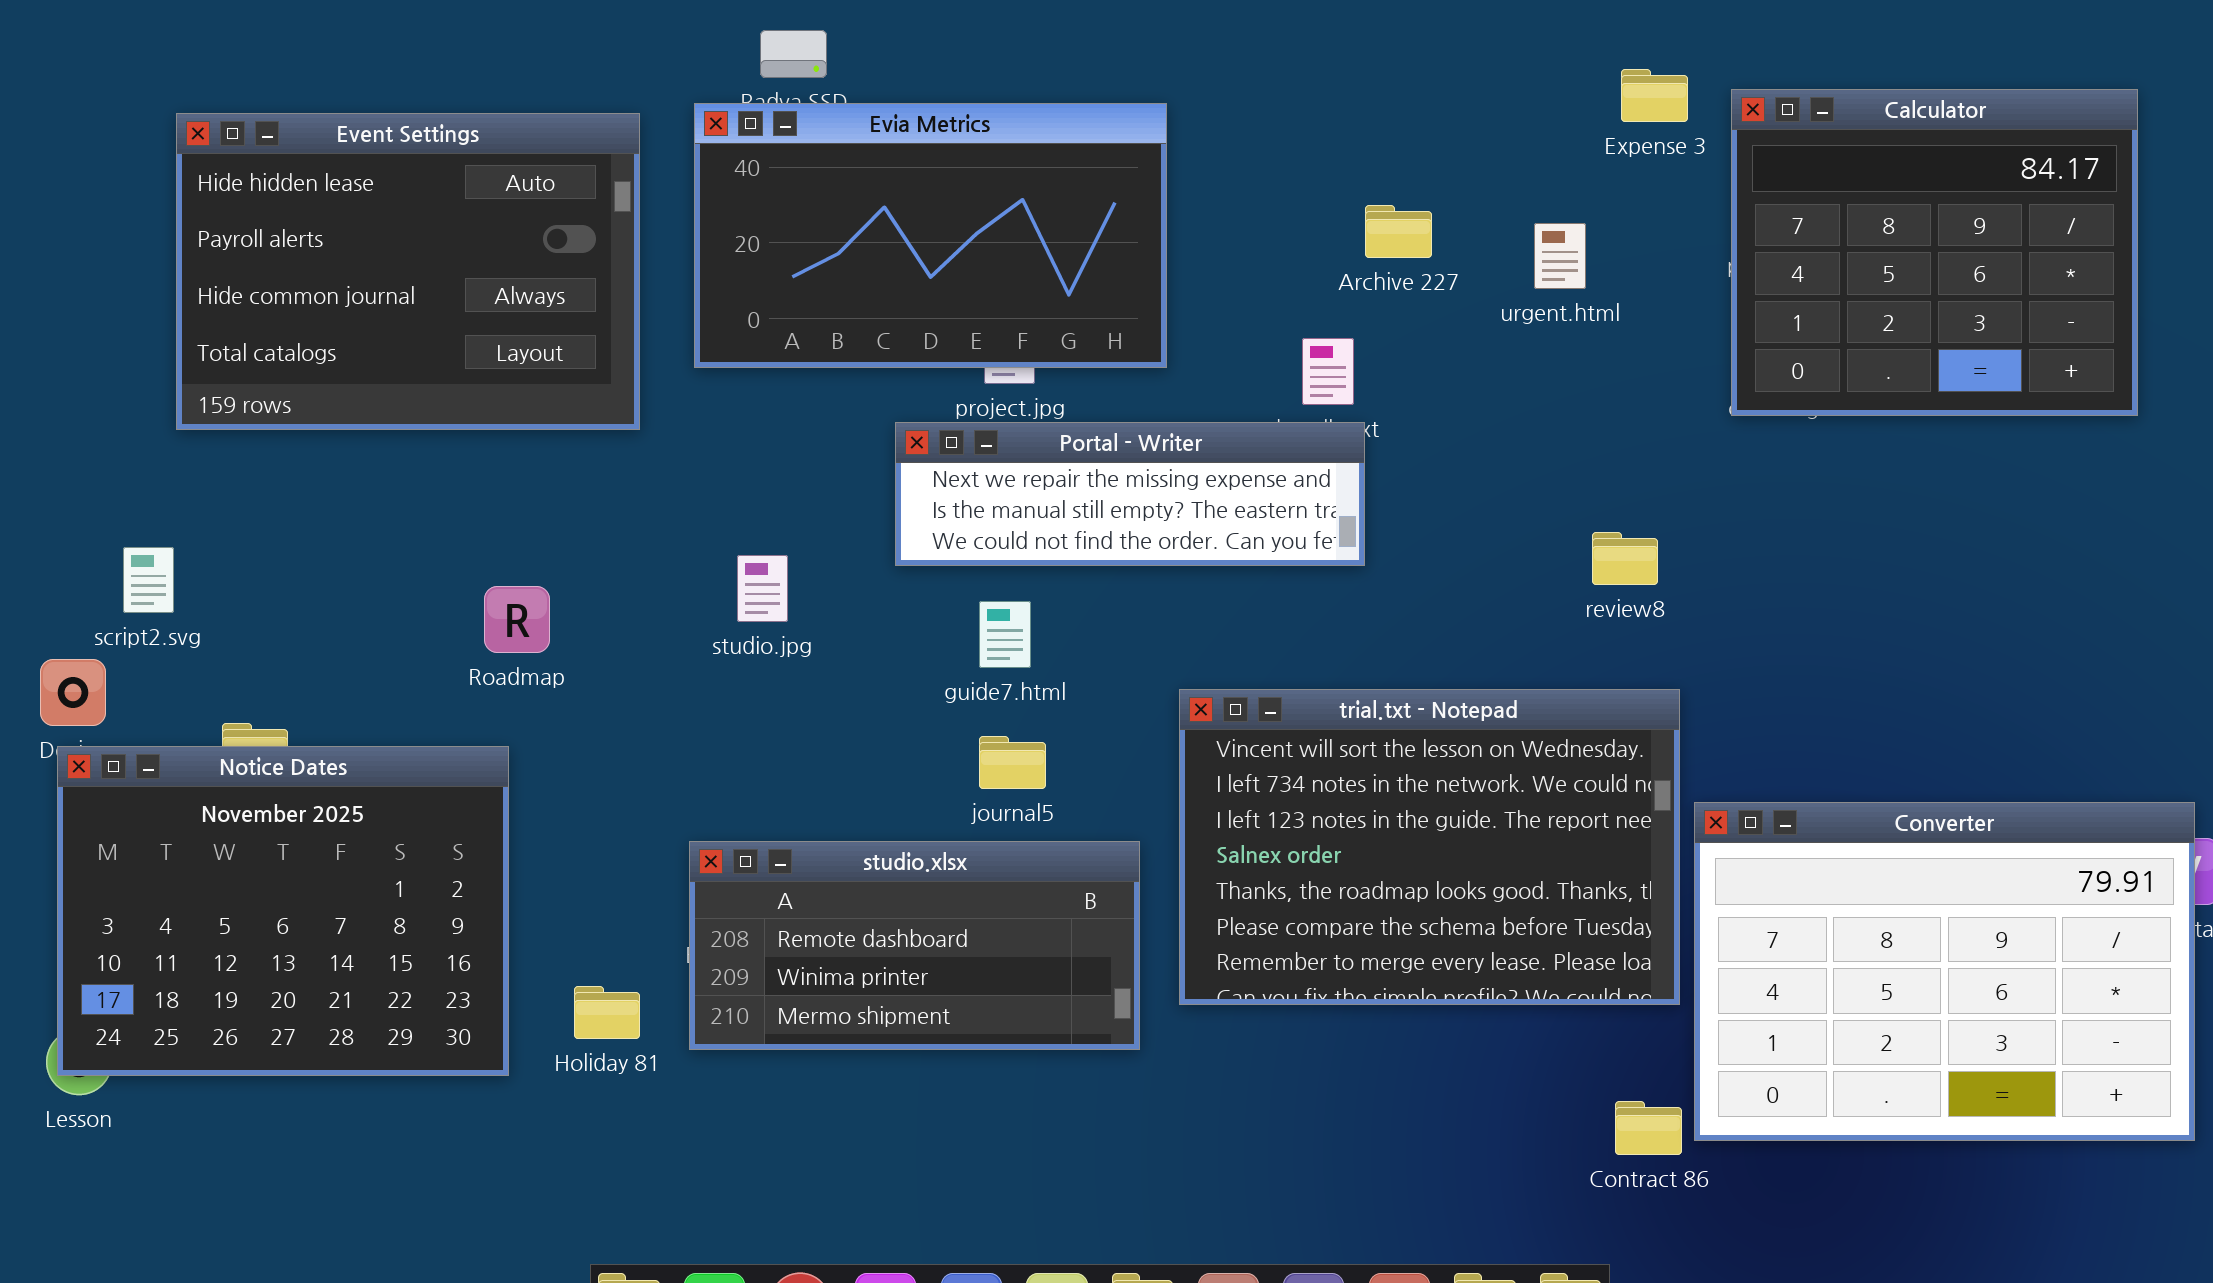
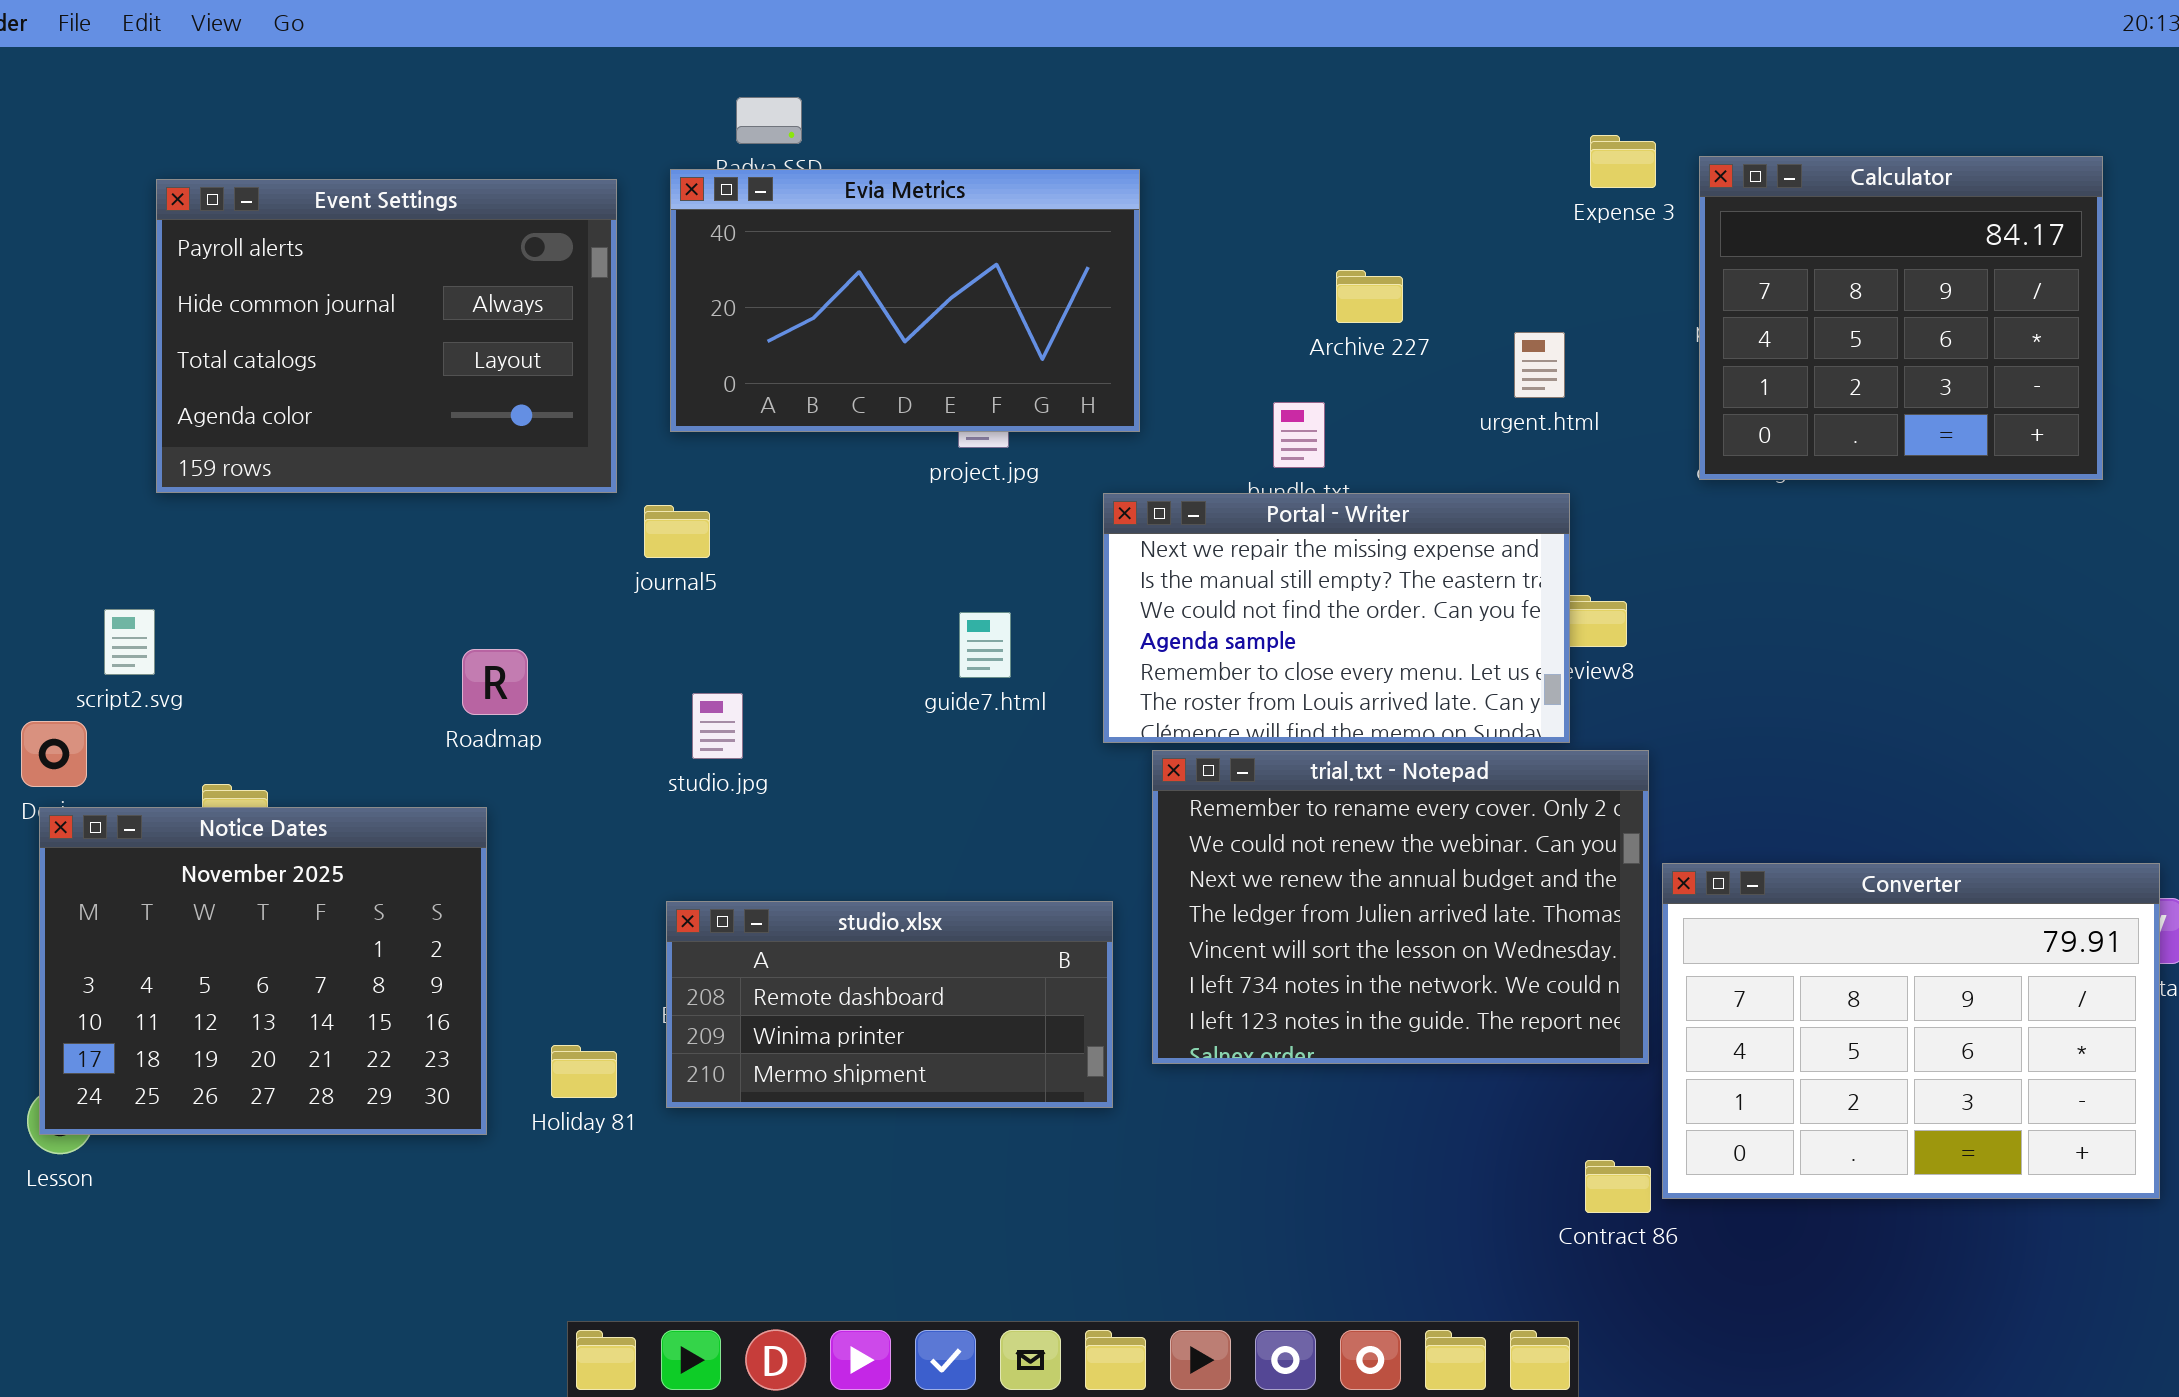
Event Settings: [176,113,640,430] -> [156,179,617,493], scrolled down 1 row
urgent.html: [1534,223,1586,289] -> [1514,332,1565,398], moved
Portal - Writer: [895,422,1365,566] -> [1103,493,1570,743], moved, resized
studio.jpg: [737,555,788,622] -> [692,693,743,759], moved
guide7.html: [979,601,1031,668] -> [959,612,1011,678], moved
trial.txt - Notepad: [1179,689,1680,1005] -> [1152,750,1649,1064], scrolled up 4 rows
journal5: [979,736,1046,789] -> [644,505,710,558], moved

